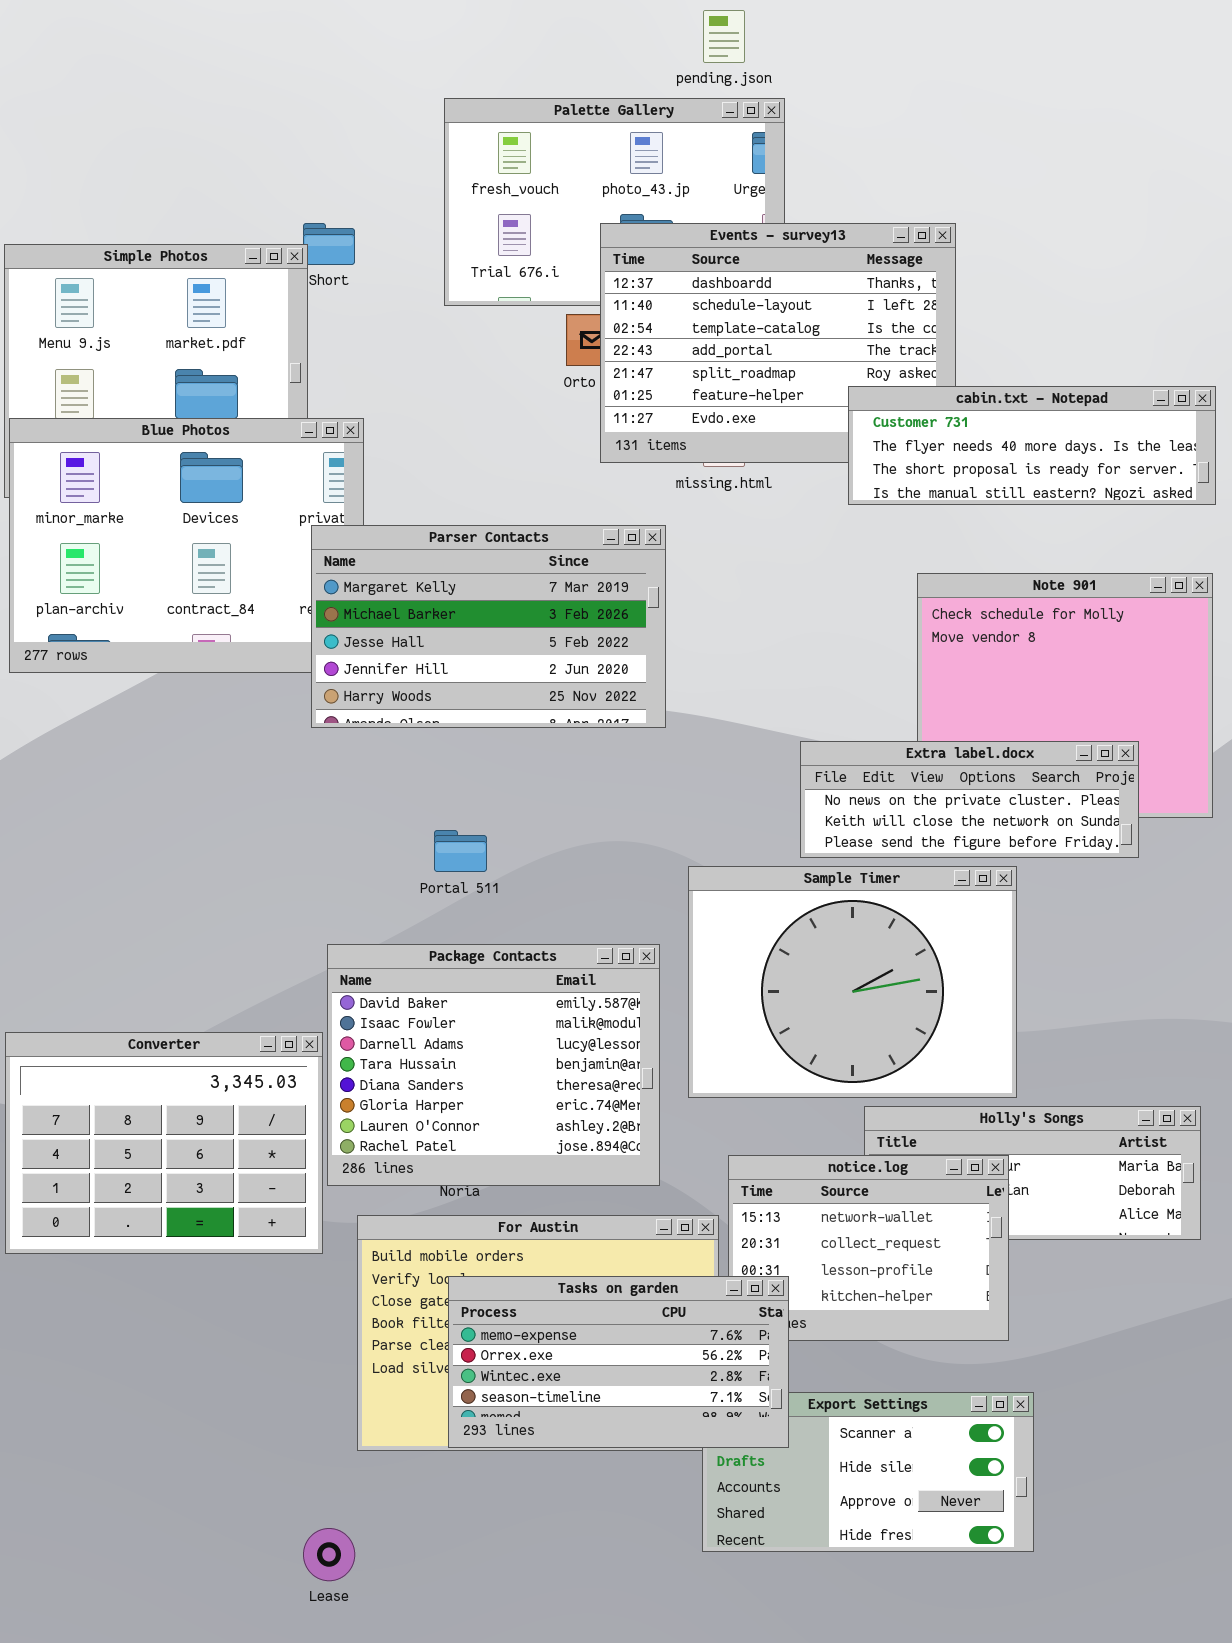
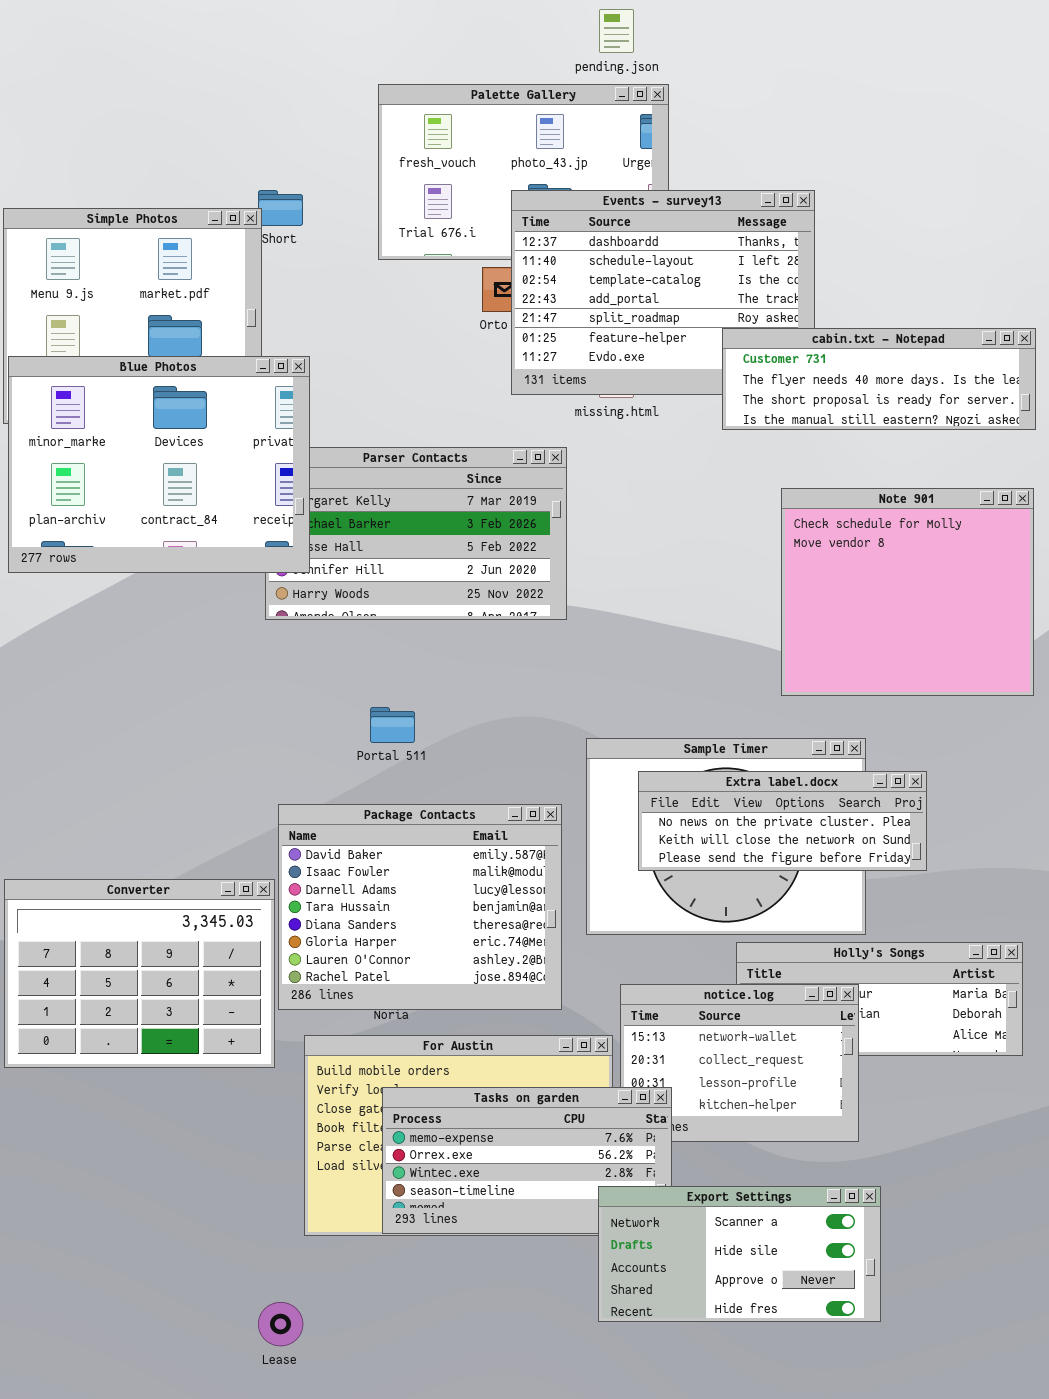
Blue Photos: [9,418,364,673] -> [8,356,310,573], raised
Extra label.docx: [800,741,1139,858] -> [638,771,927,871], moved
Export Settings: [702,1392,1034,1552] -> [598,1186,881,1322], raised

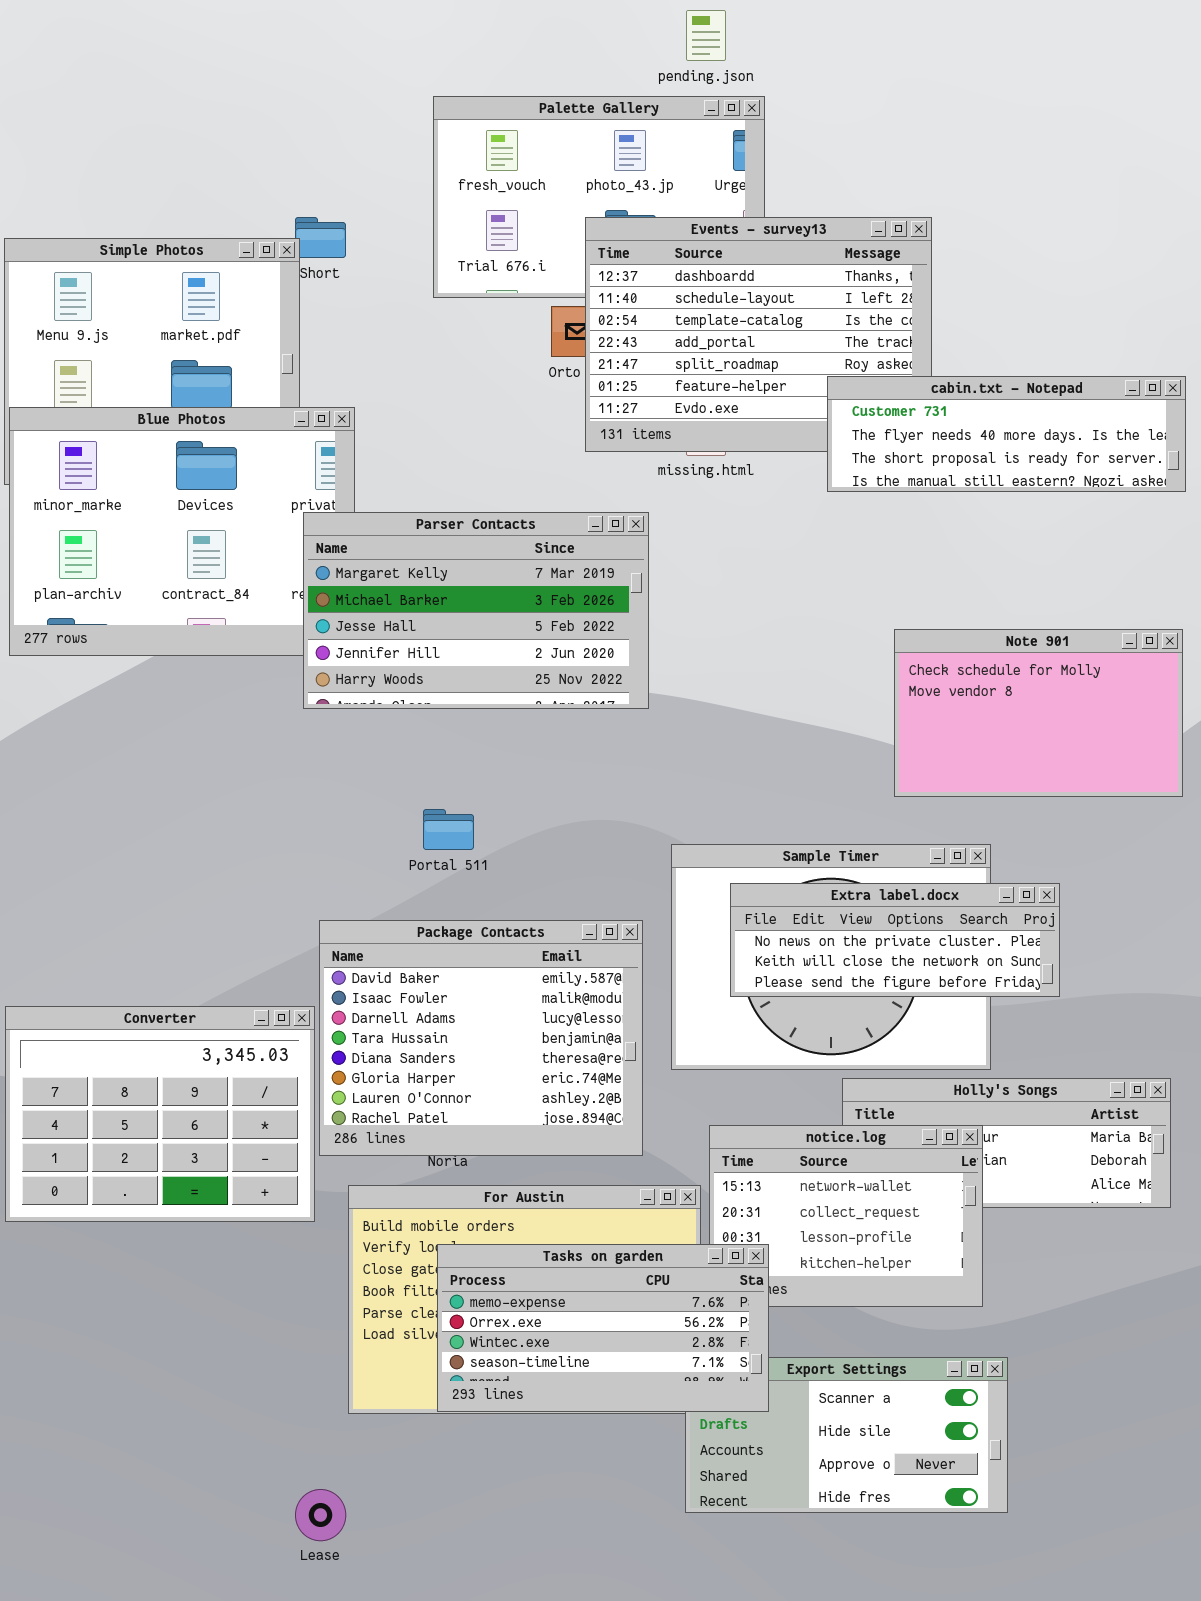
Parser Contacts: [265,447,567,620] -> [303,512,649,709], raised
Note 901: [781,488,1034,696] -> [894,629,1183,797], resized
Tasks on garden: [382,1087,672,1234] -> [437,1244,769,1412], raised

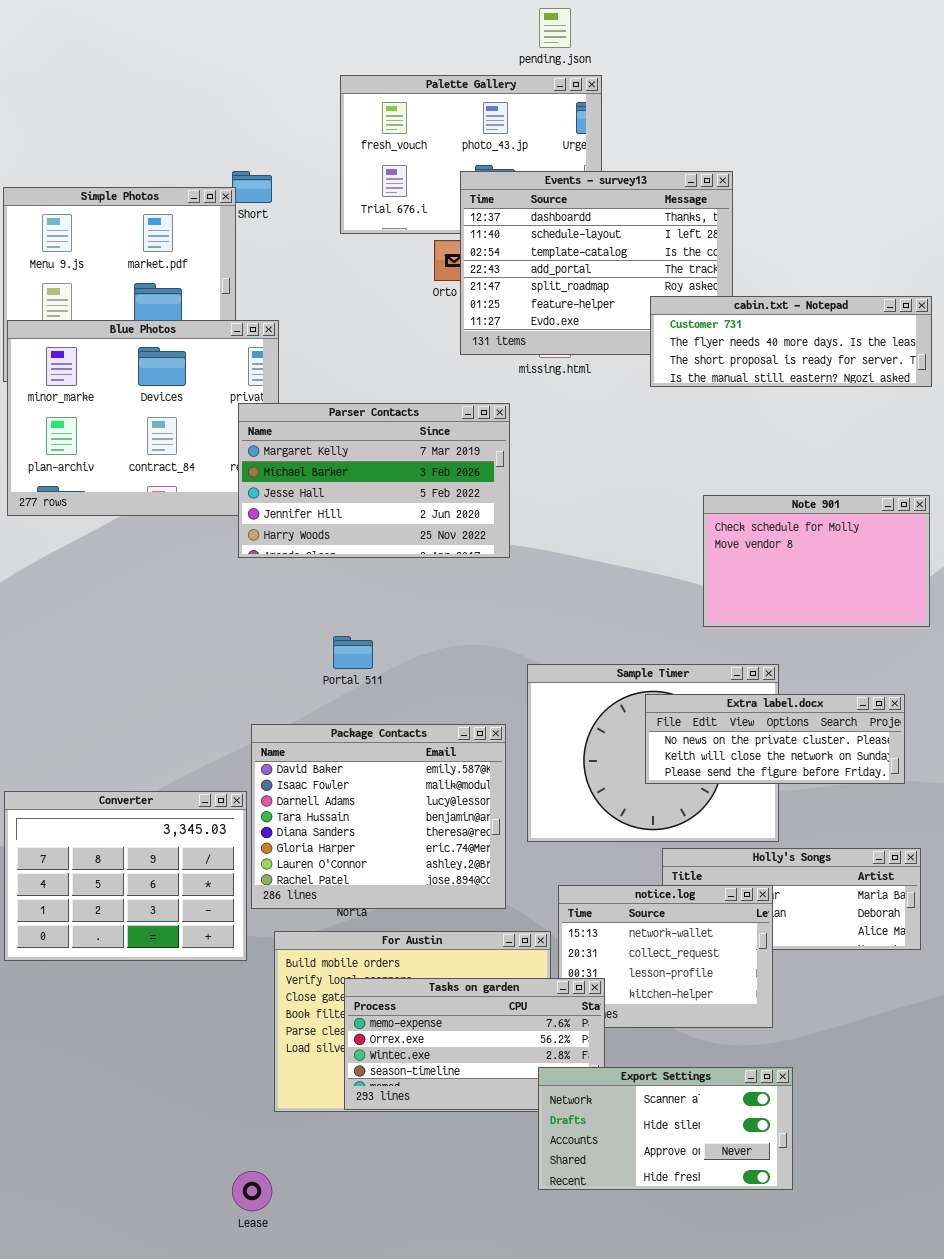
Extra label.docx: [730,883,1060,997] -> [645,694,905,784], moved
Export Settings: [685,1357,1008,1513] -> [538,1067,793,1190], raised

